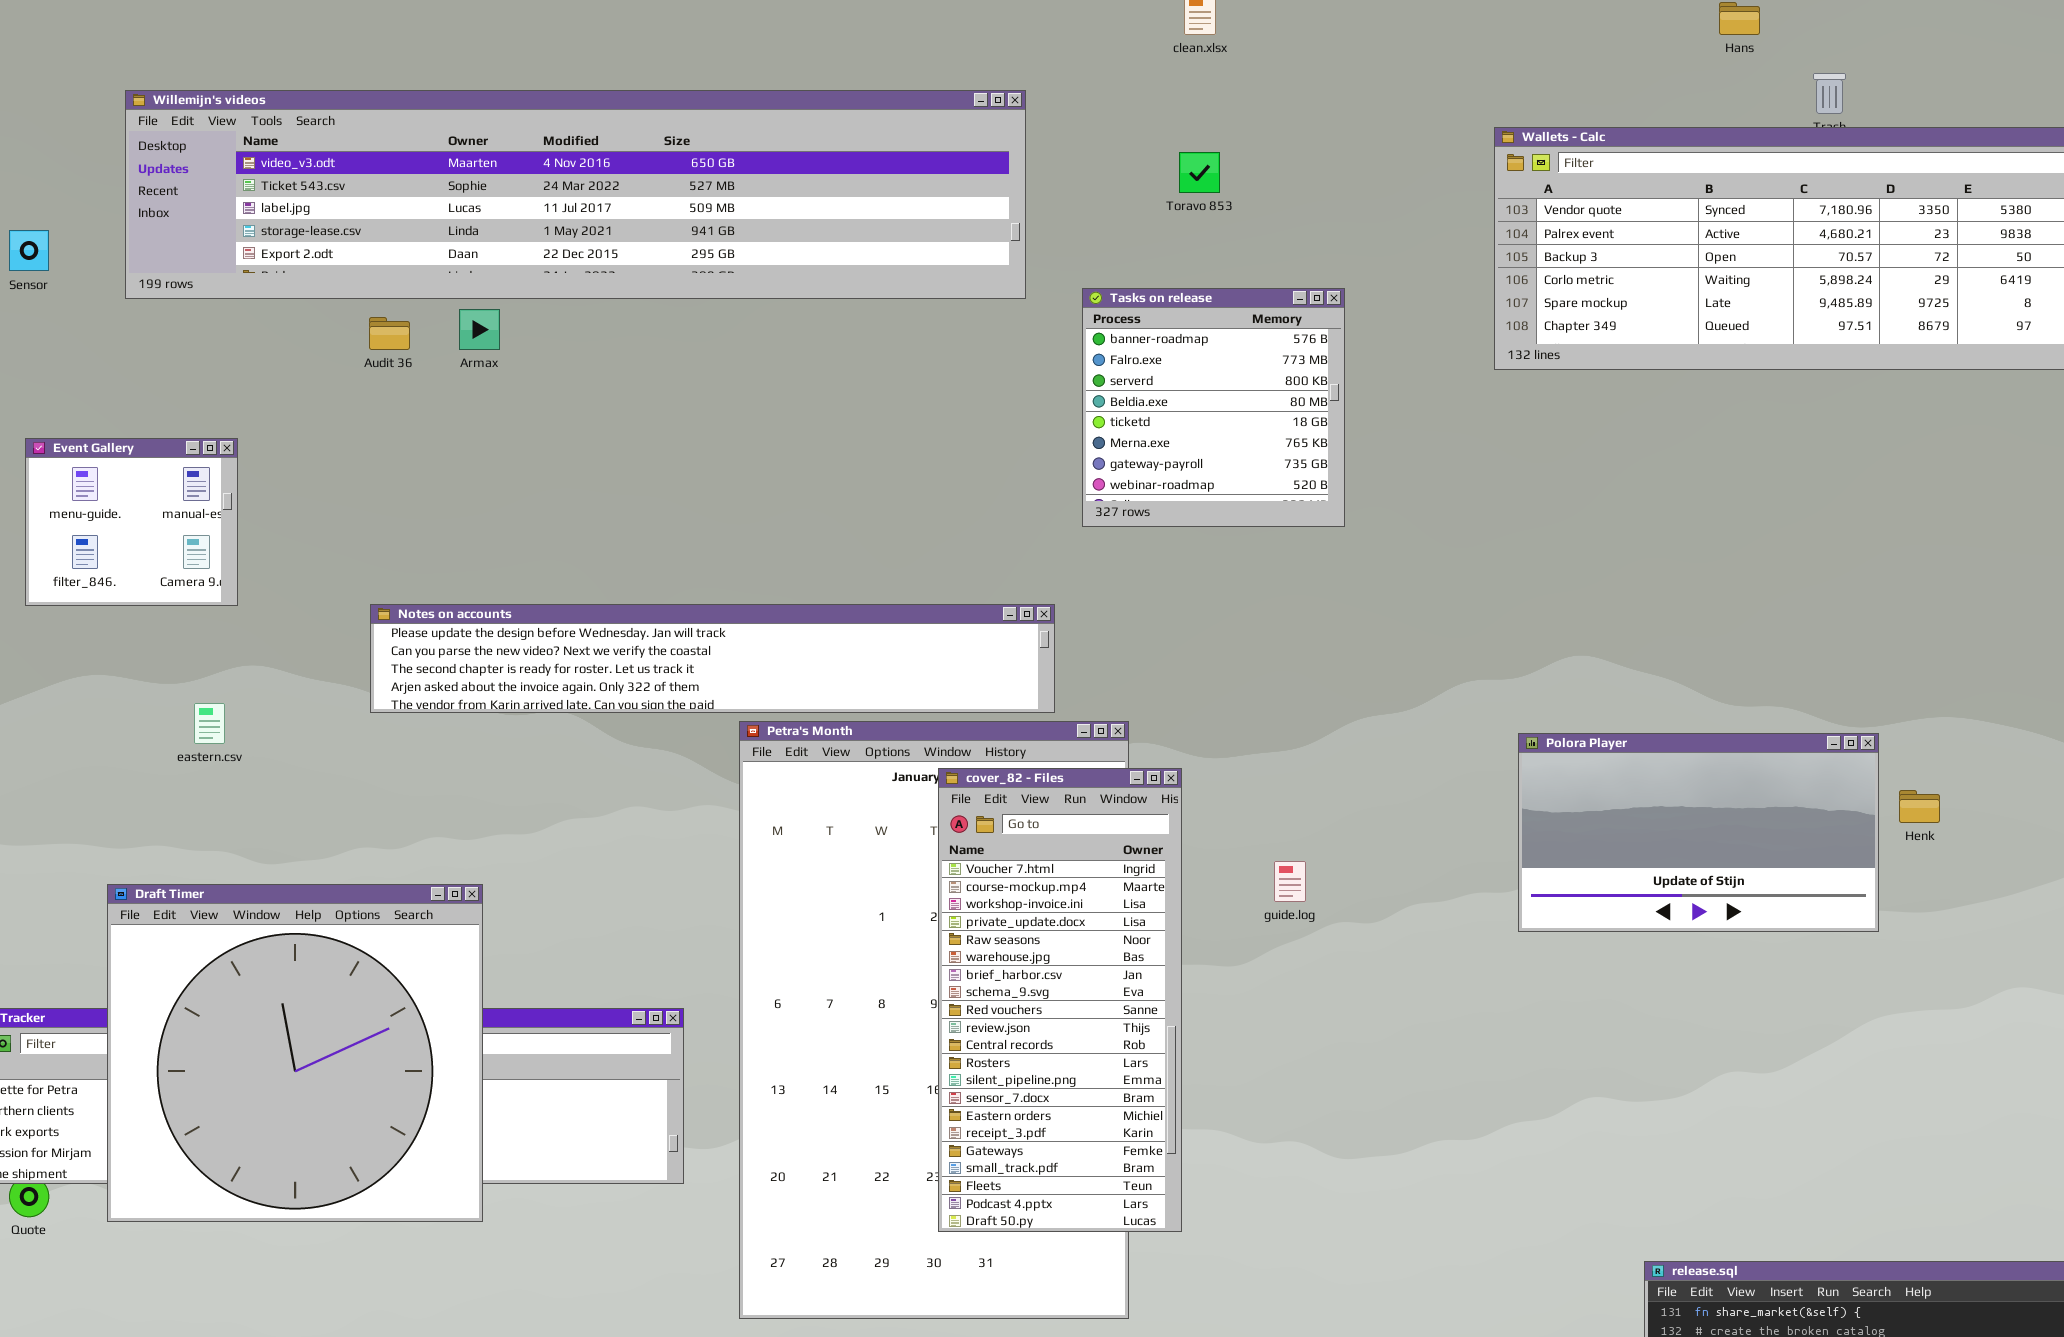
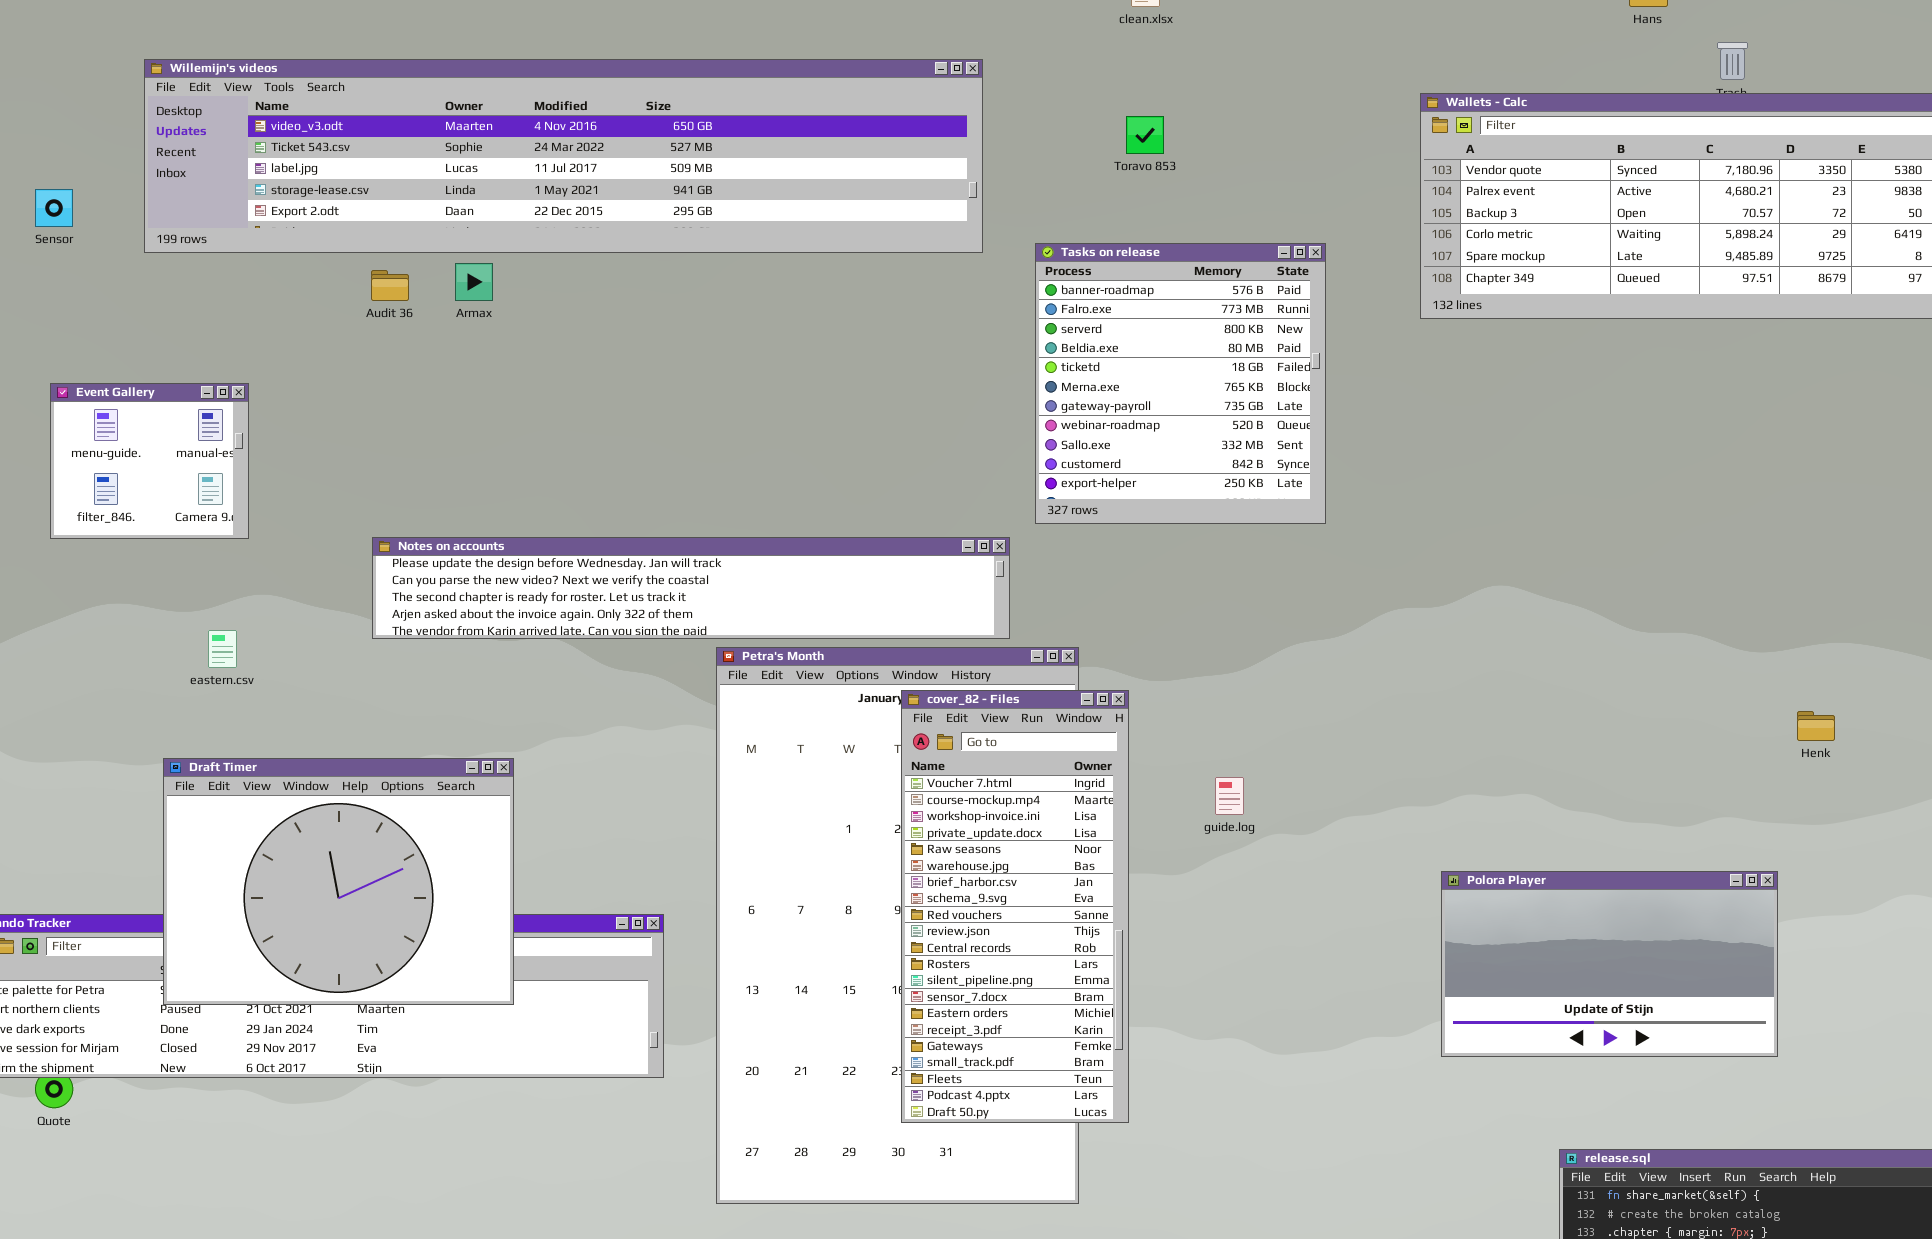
Tasks on release: [1082,288,1345,527] -> [1035,243,1326,524], resized
Polora Player: [1518,733,1879,932] -> [1441,871,1778,1057], moved
Draft Timer: [107,884,483,1222] -> [163,758,514,1005], moved, resized

